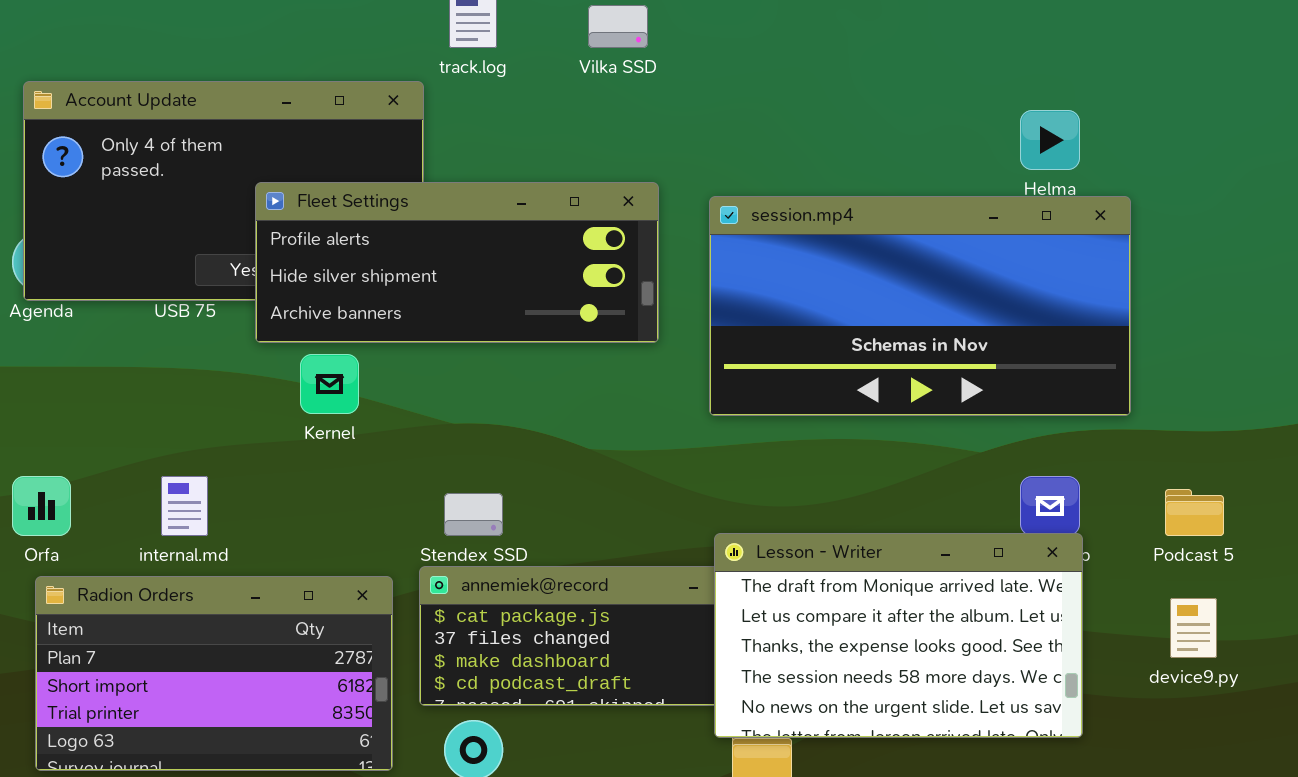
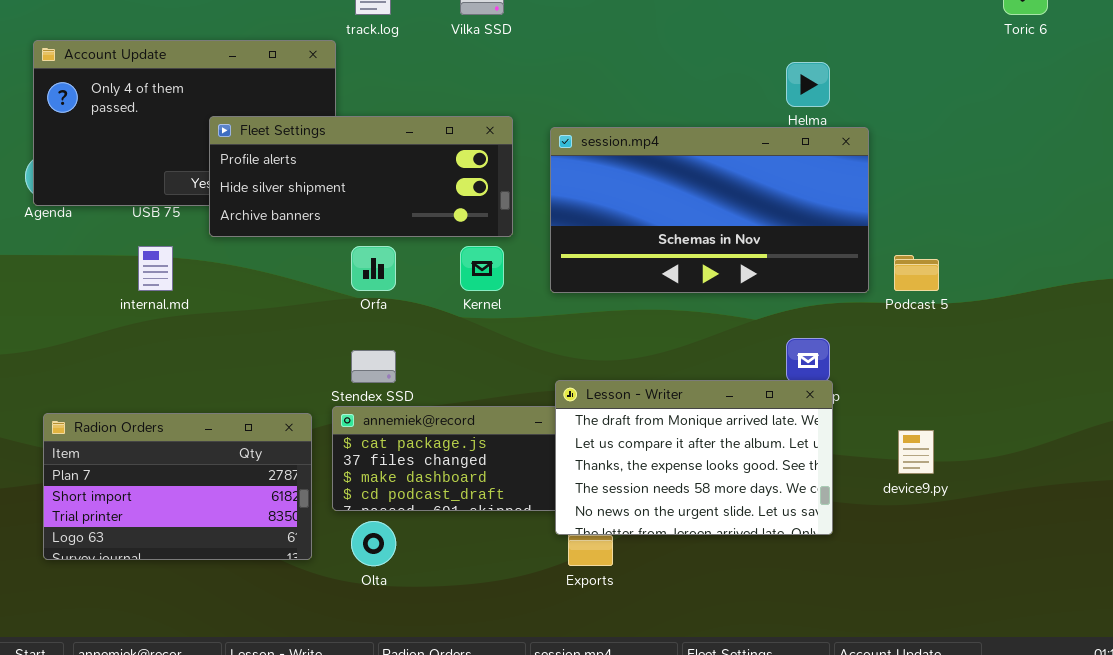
Kernel: [300,354,359,414] -> [460,246,504,291], moved
Orfa: [12,476,71,536] -> [351,246,396,291], moved
internal.md: [161,476,208,536] -> [138,246,173,291], moved
Podcast 5: [1165,489,1224,536] -> [894,255,939,291], moved

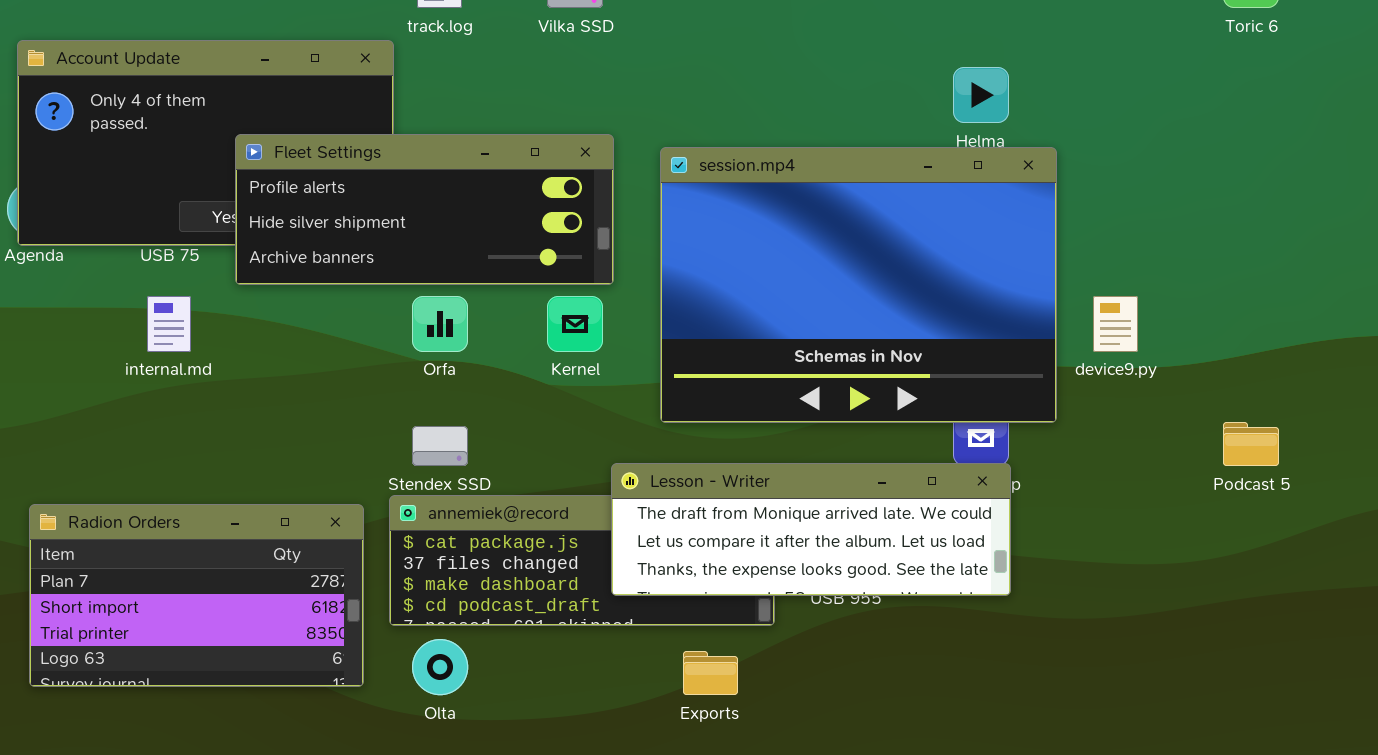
session.mp4: [550,127,869,293] -> [660,147,1057,423], resized
Podcast 5: [894,255,939,291] -> [1223,422,1279,466], moved
Lesson - Writer: [555,380,833,535] -> [611,463,1011,596], resized
device9.py: [898,430,934,474] -> [1093,296,1138,352], moved

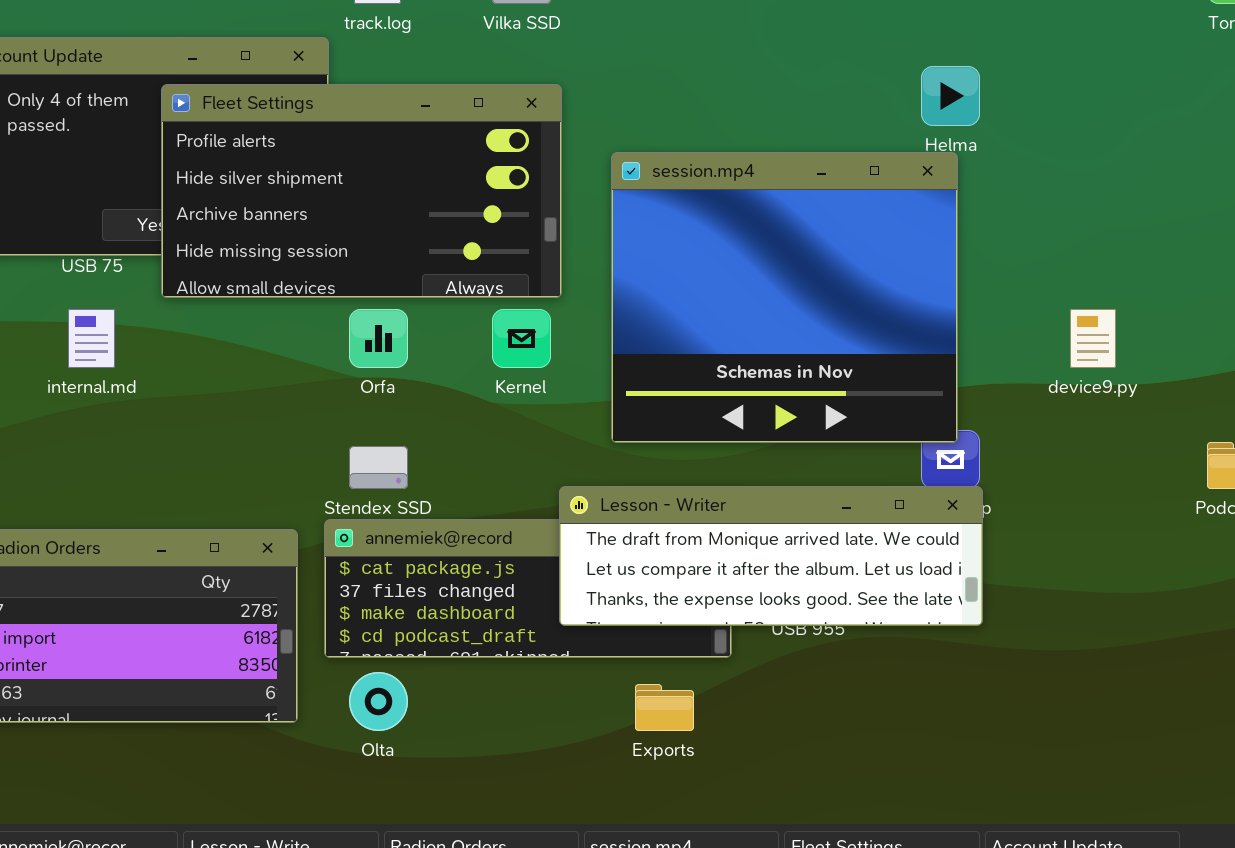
Fleet Settings: [235,134,614,285] -> [161,84,562,298], resized
session.mp4: [660,147,1057,423] -> [611,152,958,443], resized

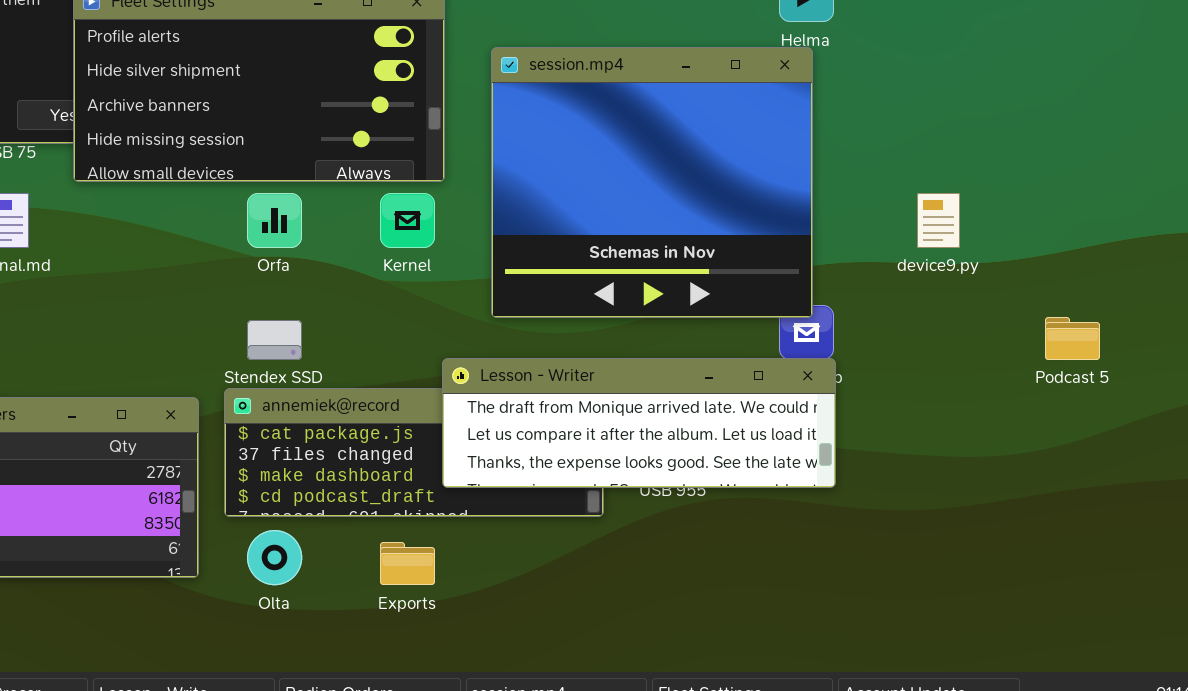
Exports: [635,684,694,731] -> [380,542,435,585], moved

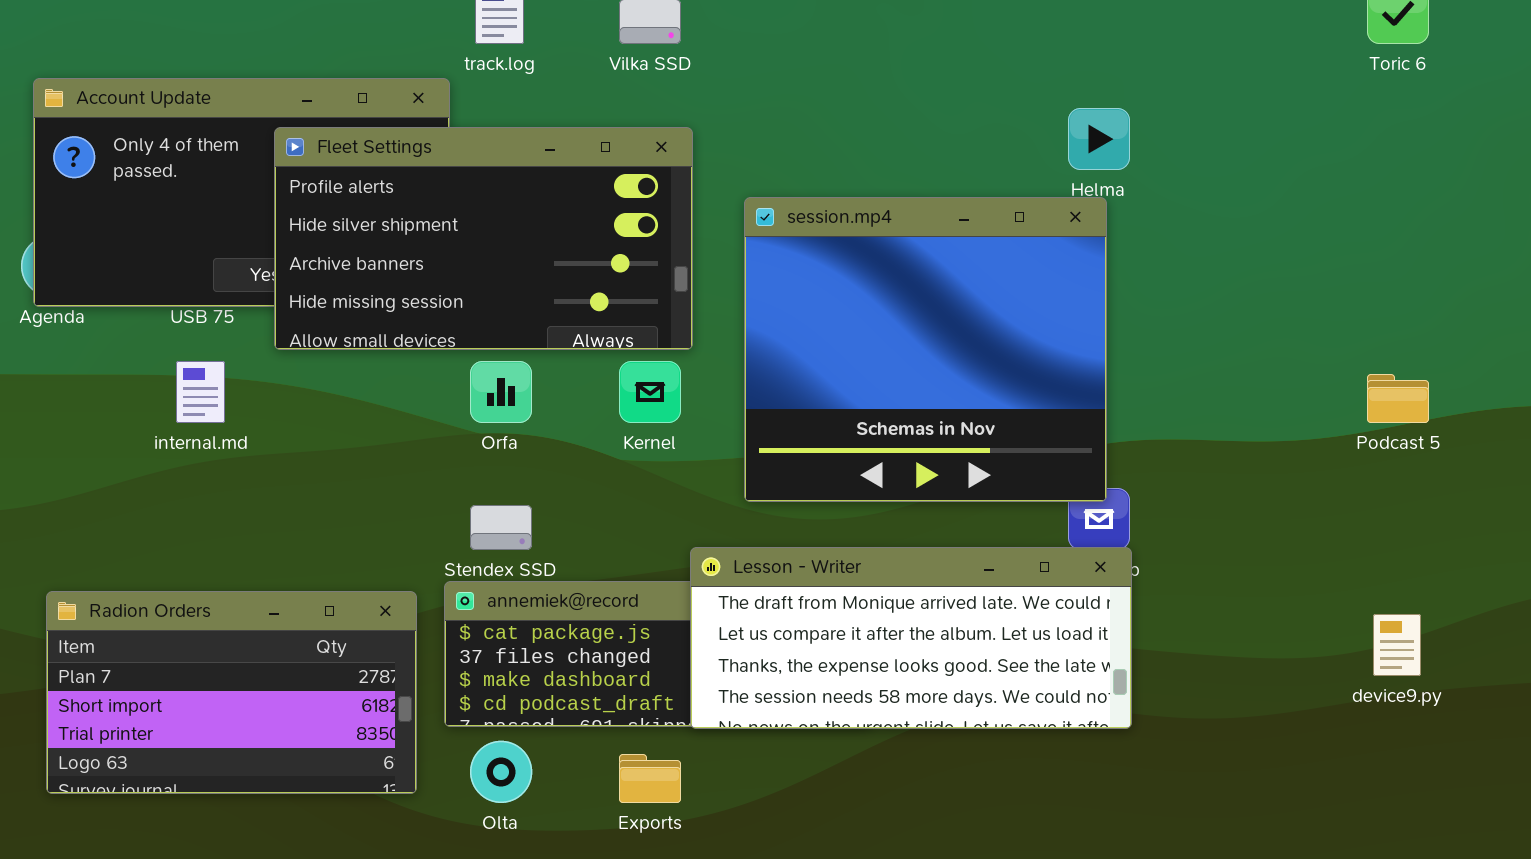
device9.py: [917,193,960,248] -> [1373,614,1421,676], moved
Podcast 5: [1045,317,1100,360] -> [1367,374,1429,423], moved
Lesson - Writer: [442,358,836,488] -> [690,547,1132,729], resized

